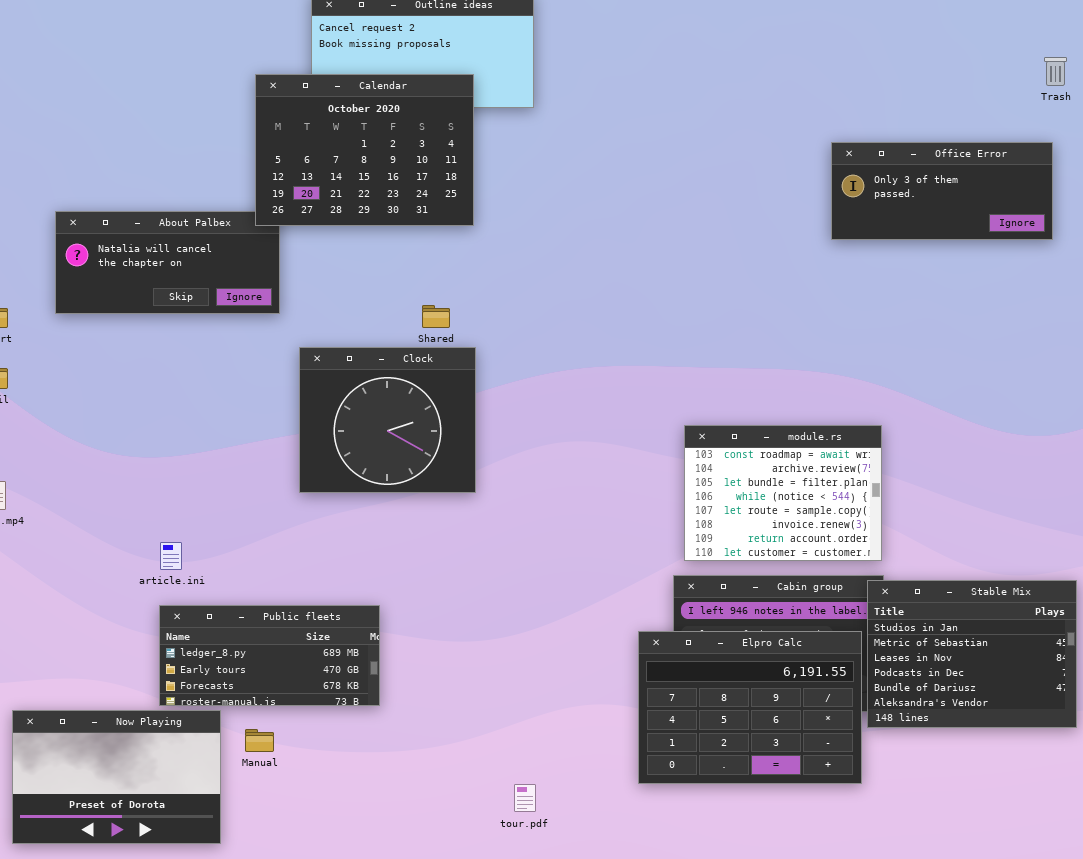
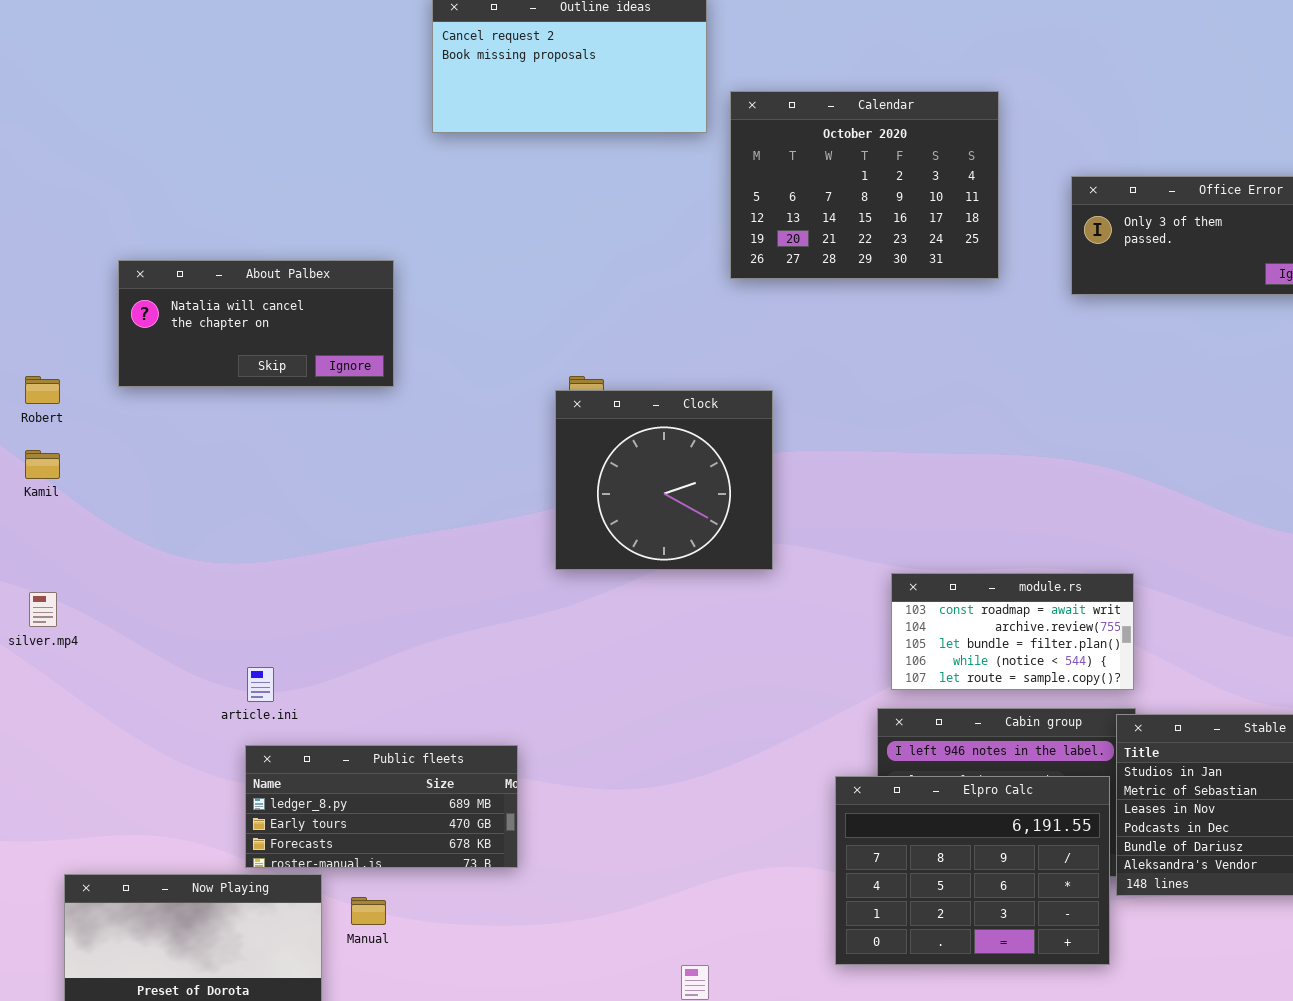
Calendar: [255,74,474,226] -> [730,91,999,279], moved
Clock: [299,347,476,493] -> [555,390,773,570], moved
module.rs: [684,425,882,561] -> [891,573,1134,690], resized

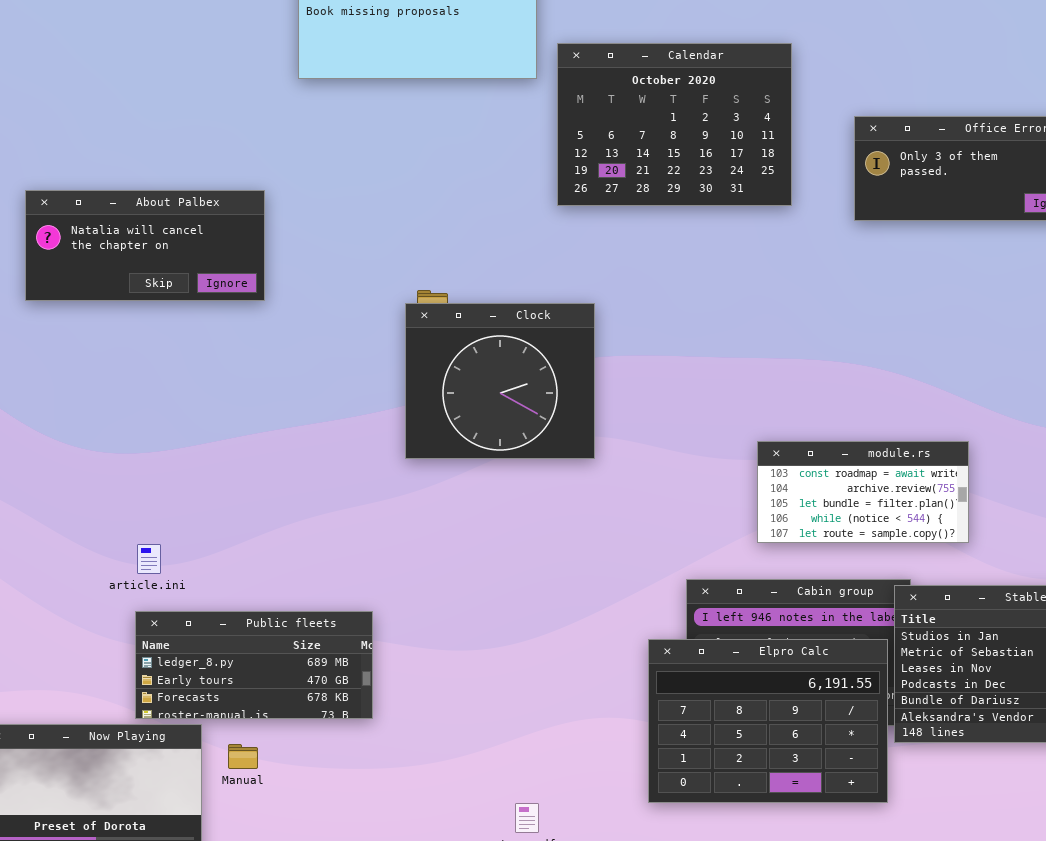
module.rs: [891,573,1134,690] -> [757,441,969,543], moved

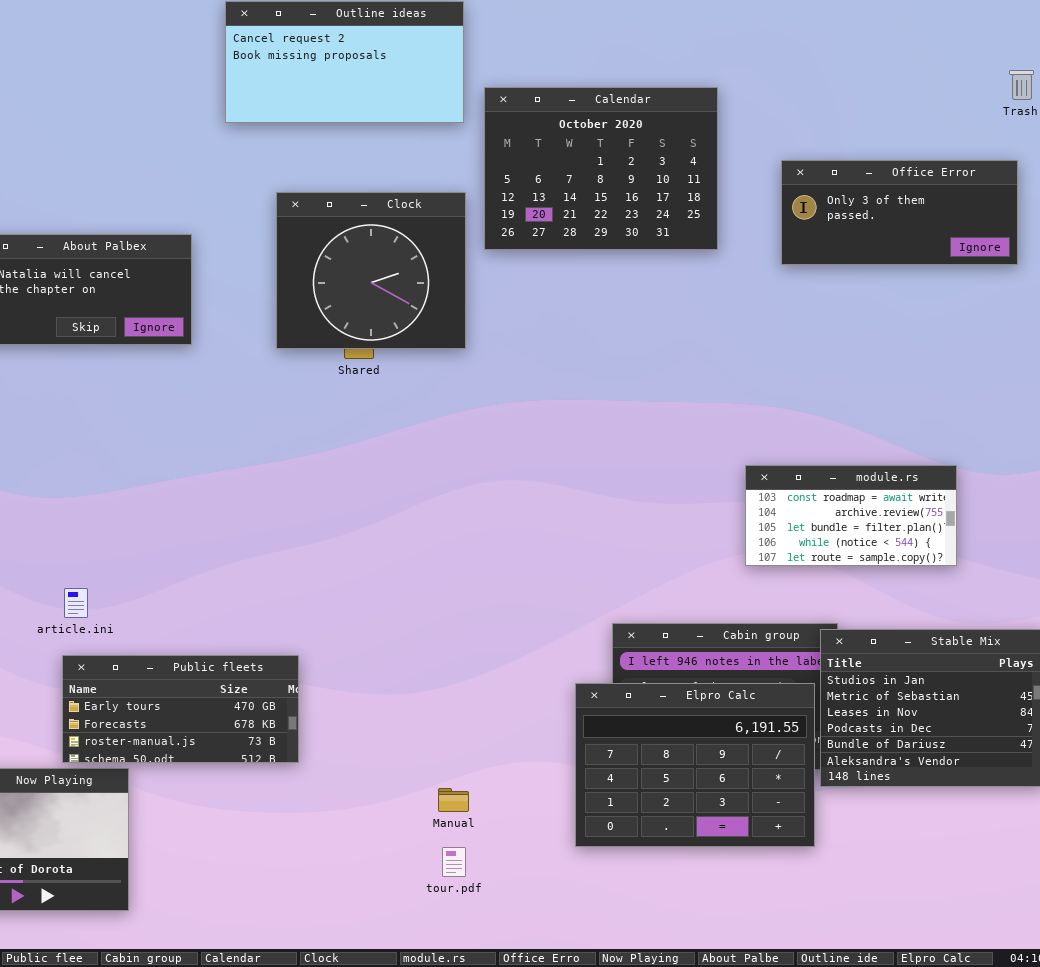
Clock: [405,303,595,459] -> [276,192,466,349], moved
module.rs: [757,441,969,543] -> [745,465,957,566], moved
Public fleets: [135,611,373,719] -> [62,655,299,763], scrolled down 1 row
Manual: [228,744,258,769] -> [438,788,469,812], moved

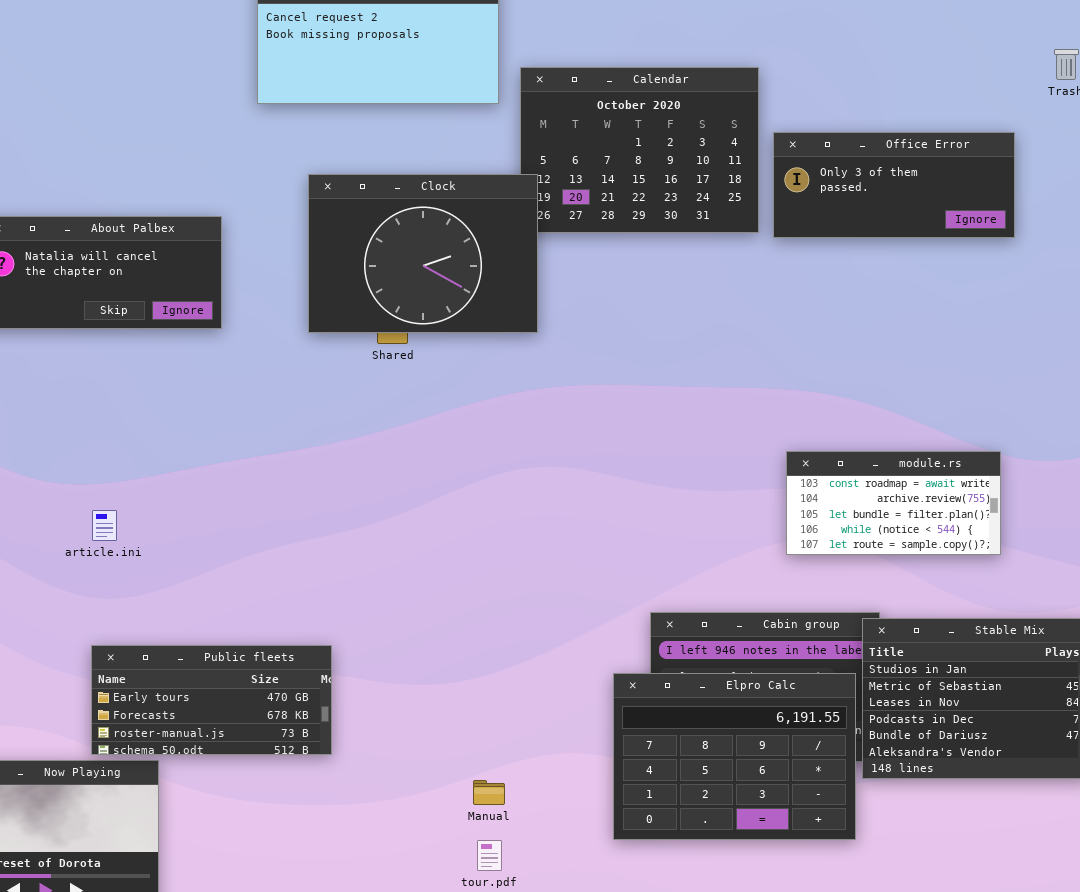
Office Error: [781,160,1018,265] -> [773,132,1015,238], moved
Clock: [276,192,466,349] -> [308,174,538,333], resized
article.ini: [64,588,88,618] -> [92,510,117,541], moved

